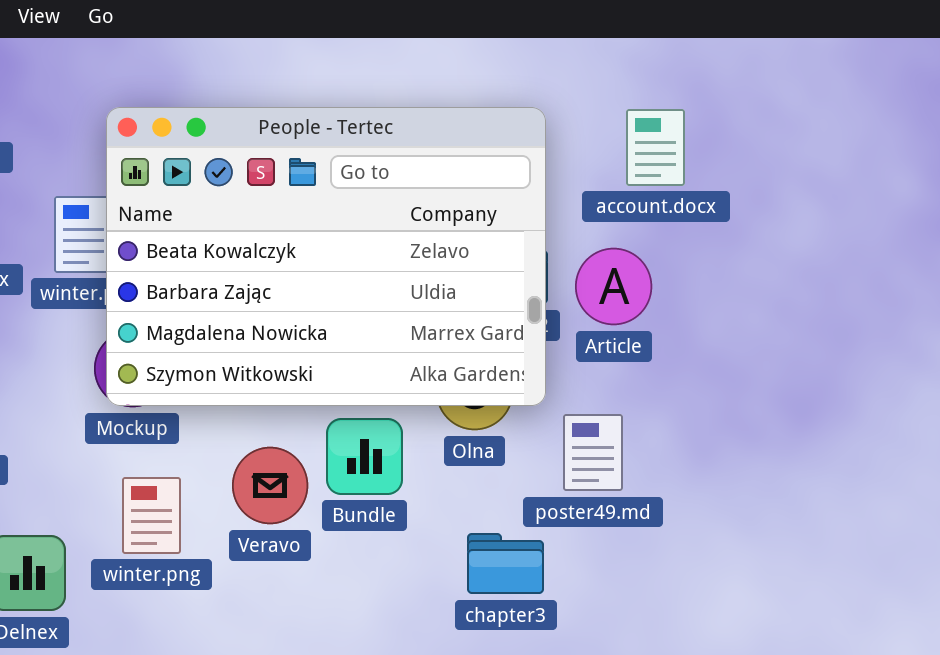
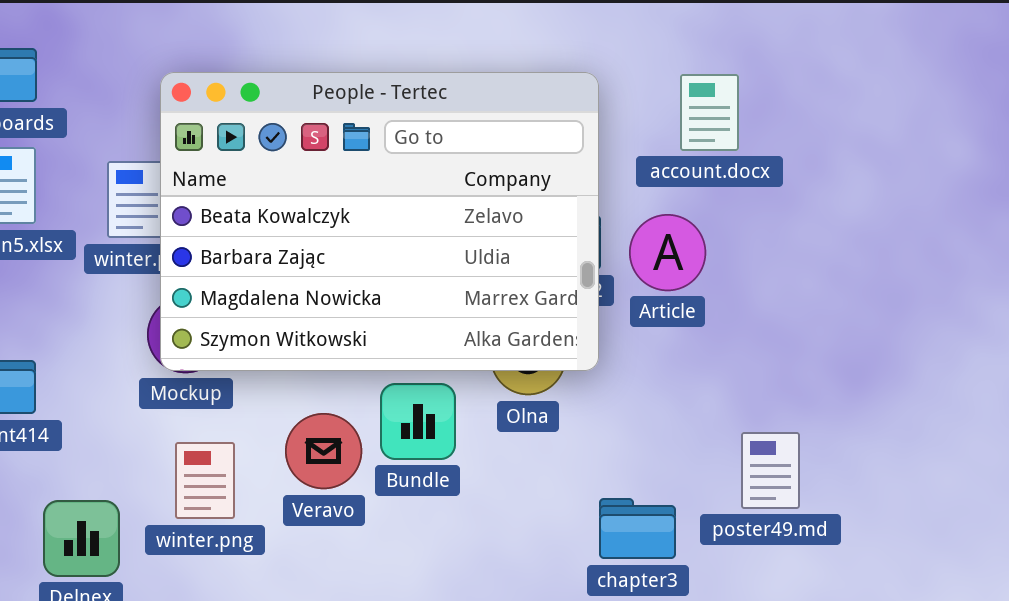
poster49.md: [563,414,623,491] -> [741,432,800,509], moved
chapter3: [467,533,544,594] -> [599,498,676,559], moved

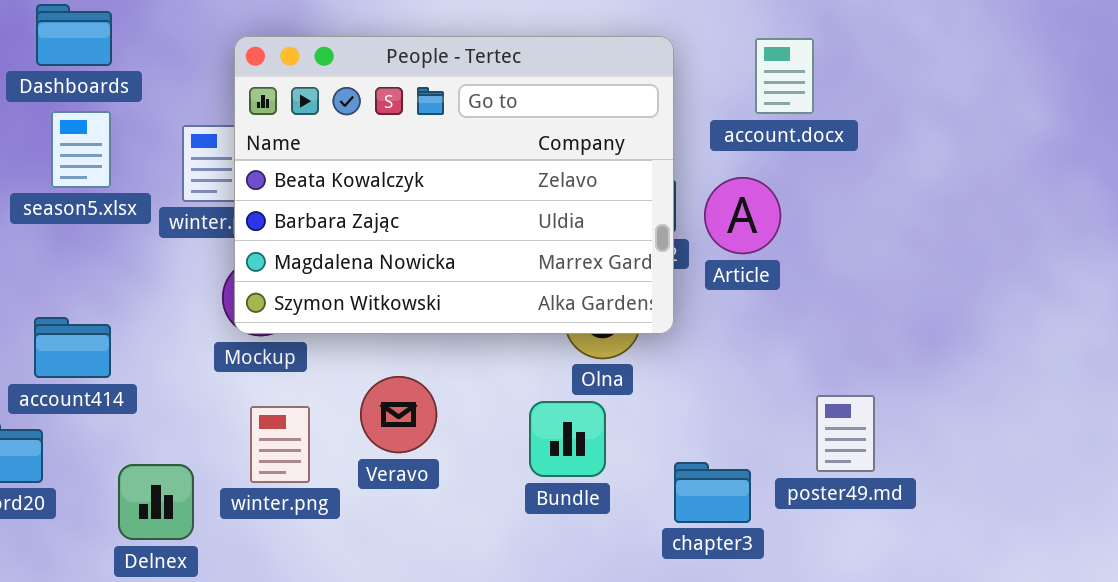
Bundle: [380,383,456,460] -> [529,401,606,477], moved

